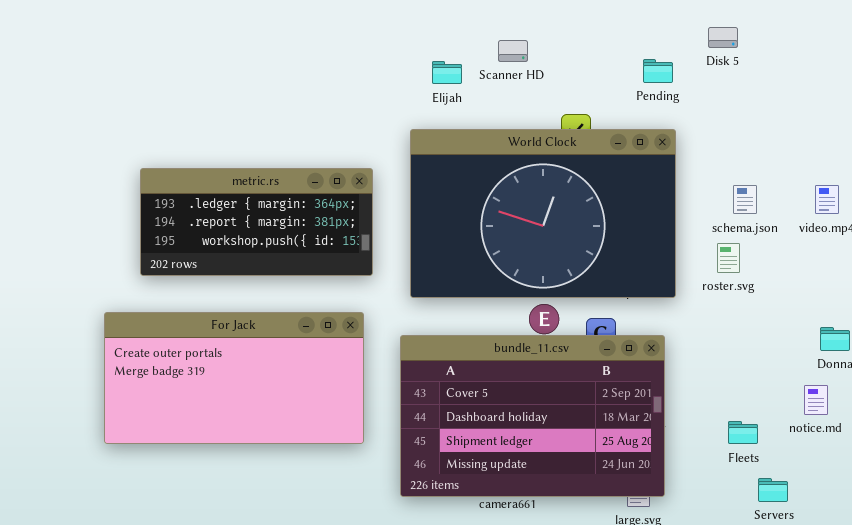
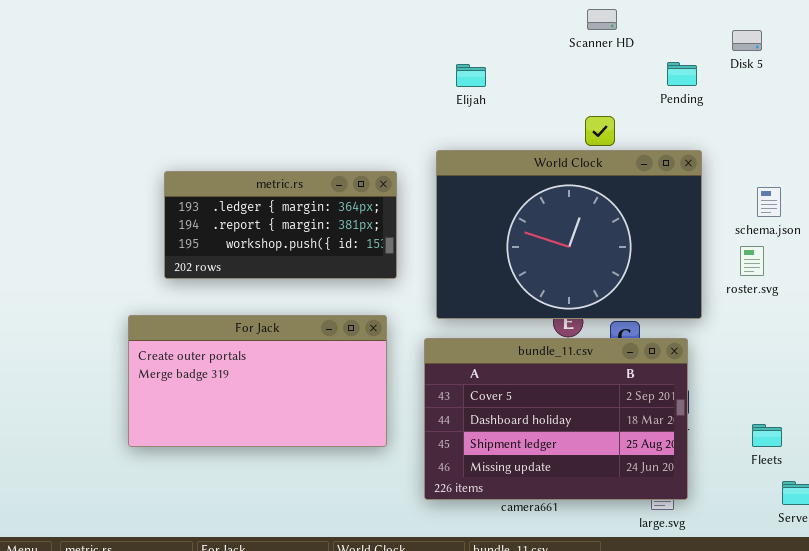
Scanner HD: [498,40,528,62] -> [587,9,617,30], moved
World Clock: [410,129,676,298] -> [436,150,702,319], moved

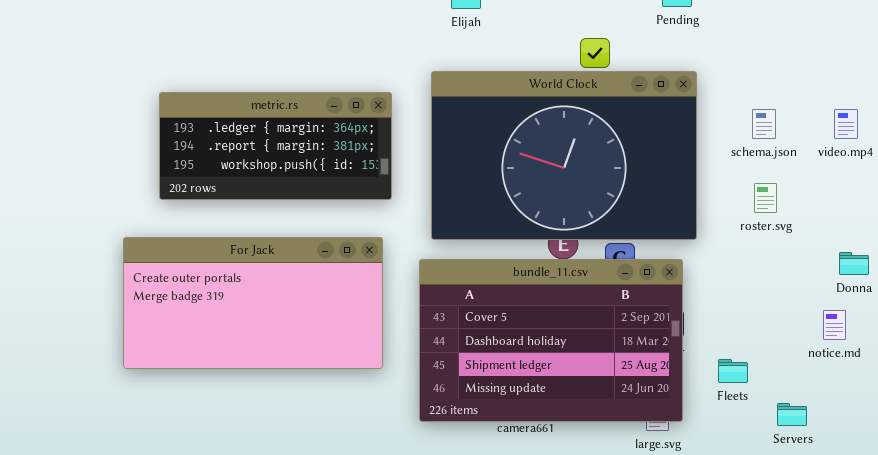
roster.svg: [740,246,764,276] -> [754,183,777,213], moved
Fleets: [752,424,782,447] -> [718,359,748,383], moved

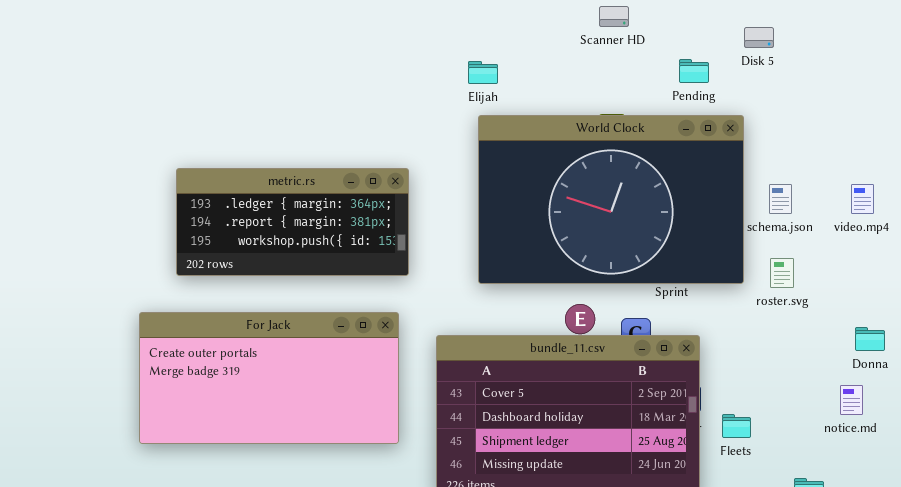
World Clock: [431,71,697,240] -> [478,115,744,284], moved
Fleets: [718,359,748,383] -> [722,414,751,438], moved

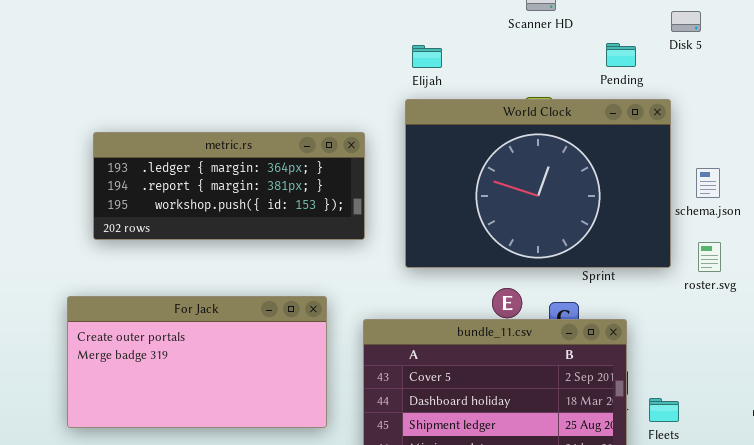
Elijah: [468,61,498,84] -> [412,45,442,68], moved
metric.rs: [176,168,409,276] -> [93,132,365,240], moved, resized

